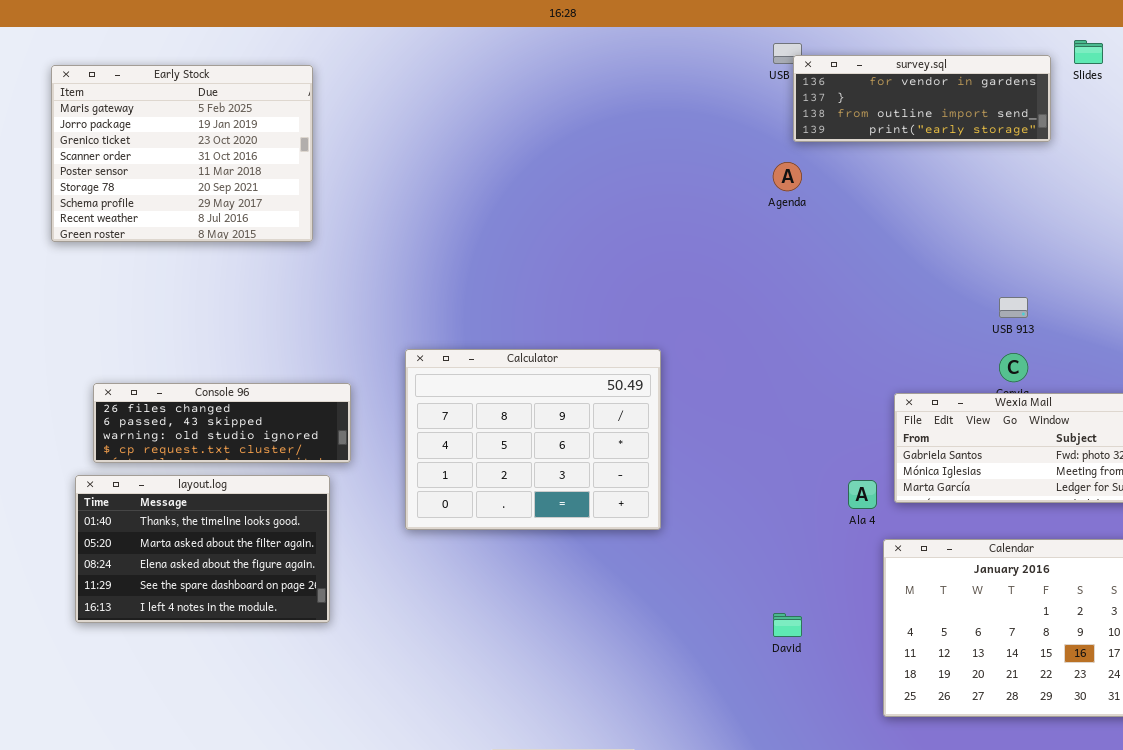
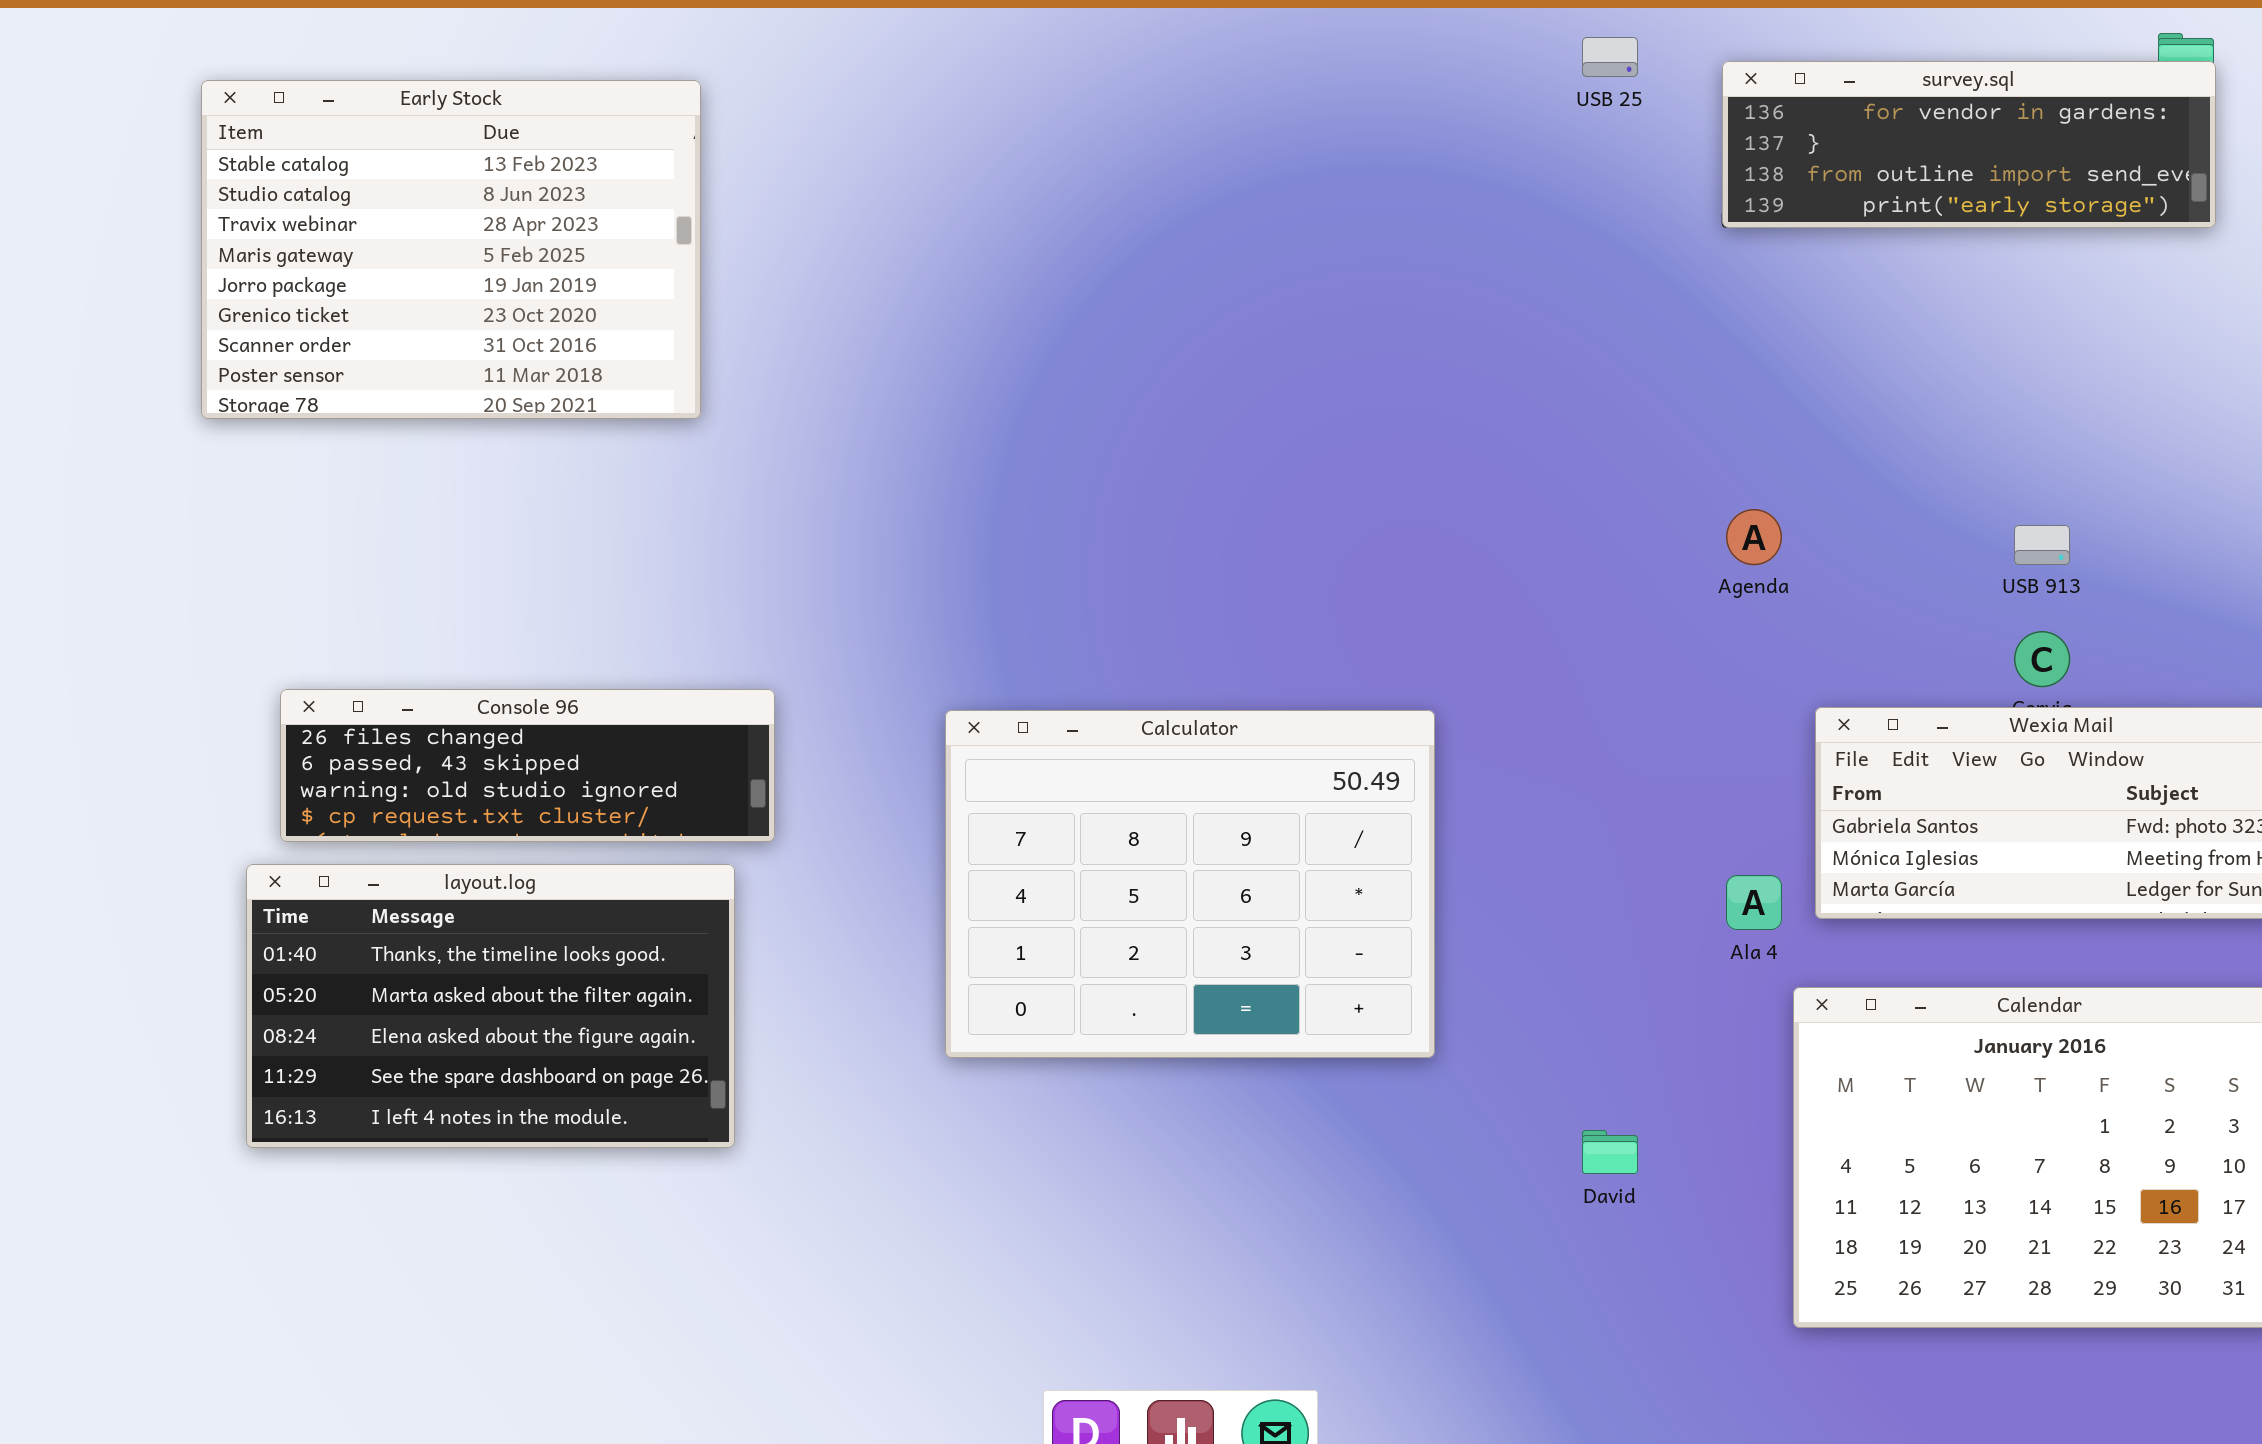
survey.sql: [793,55,1051,142] -> [1722,61,2216,228], moved
Early Stock: [51,65,313,242] -> [201,80,701,419], scrolled up 3 rows
Agenda: [773,162,802,191] -> [1726,509,1782,565], moved
Calculator: [405,349,661,530] -> [945,710,1435,1058], moved

